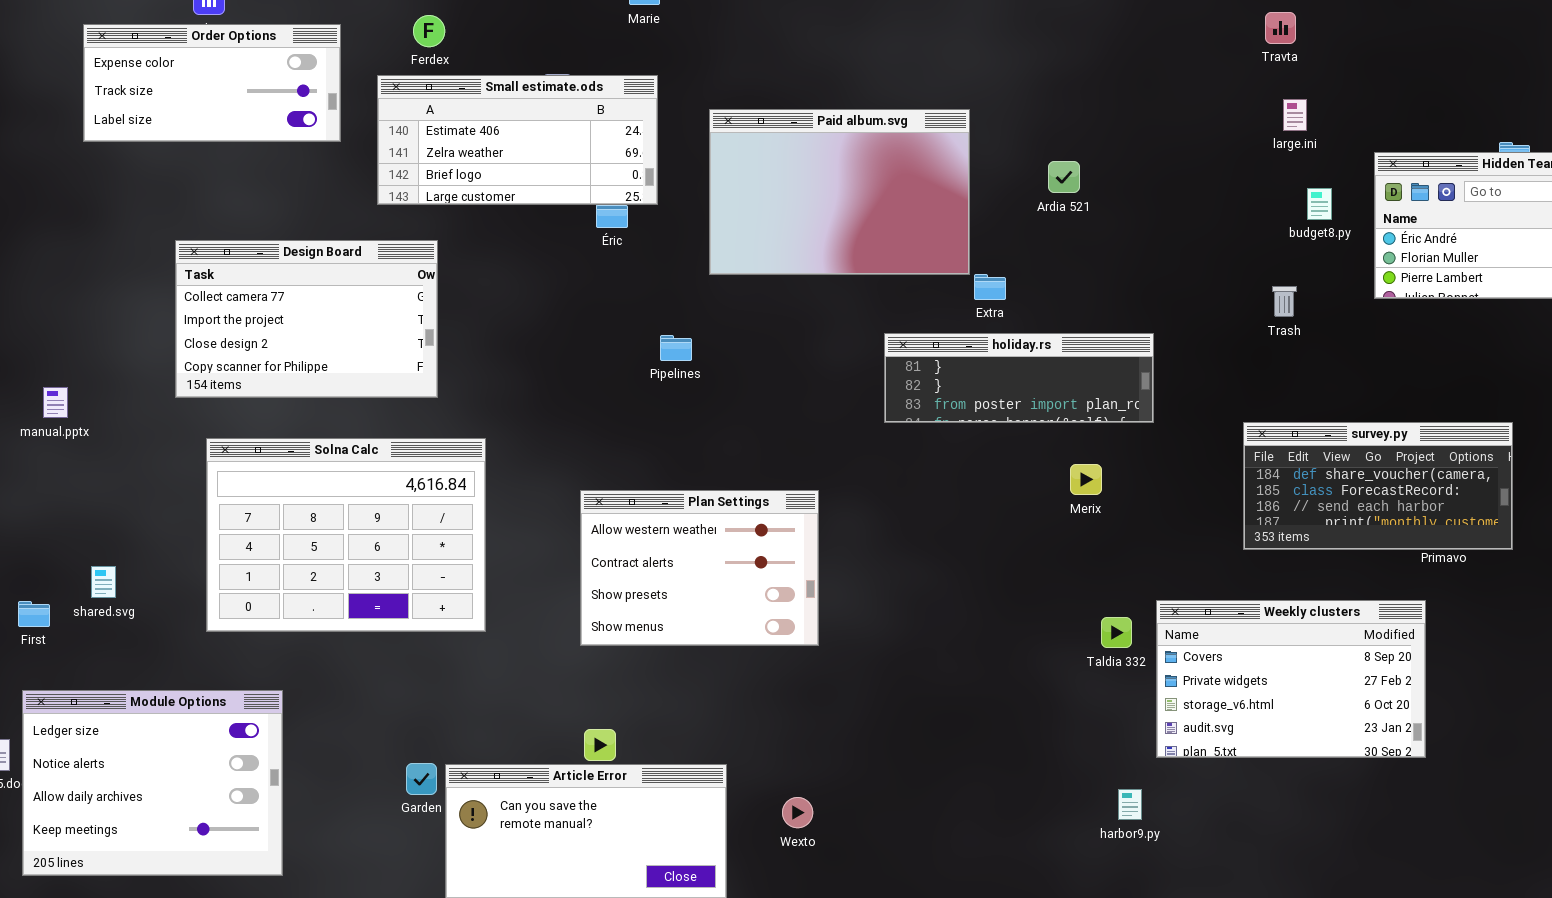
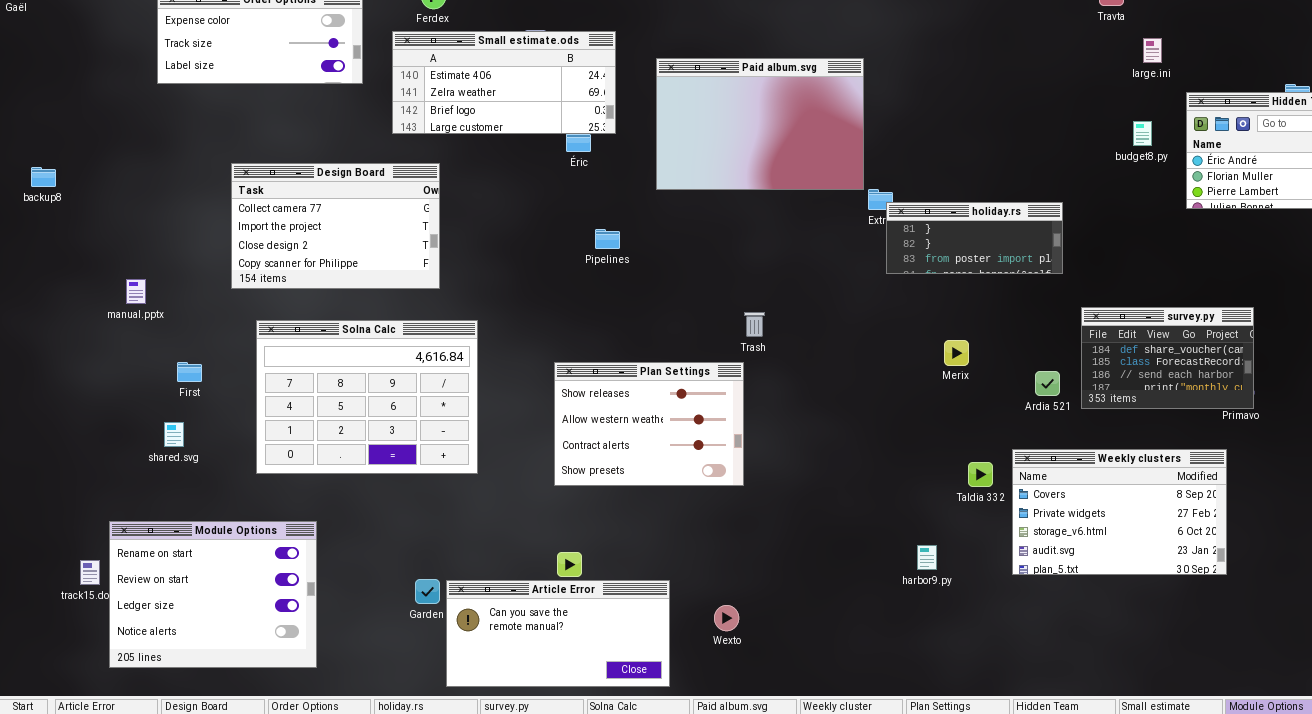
large.ini: [1283,99,1307,131] -> [1143,38,1162,63], moved
Ardia 521: [1048,161,1080,193] -> [1035,371,1060,396], moved
Trash: [1272,286,1297,317] -> [744,312,765,337], moved
holiday.rs: [884,333,1154,423] -> [886,202,1063,274], moved, resized
Pipelines: [660,335,692,361] -> [595,229,620,249], moved
survey.py: [1243,422,1513,550] -> [1081,307,1254,409], resized
Plan Settings: [580,490,819,646] -> [554,362,744,486], scrolled up 1 row
First: [18,601,50,627] -> [177,362,202,382], moved
Module Options: [22,690,283,876] -> [109,521,317,668], scrolled up 2 rows
harbor9.py: [1118,789,1142,820] -> [917,545,937,570], moved

